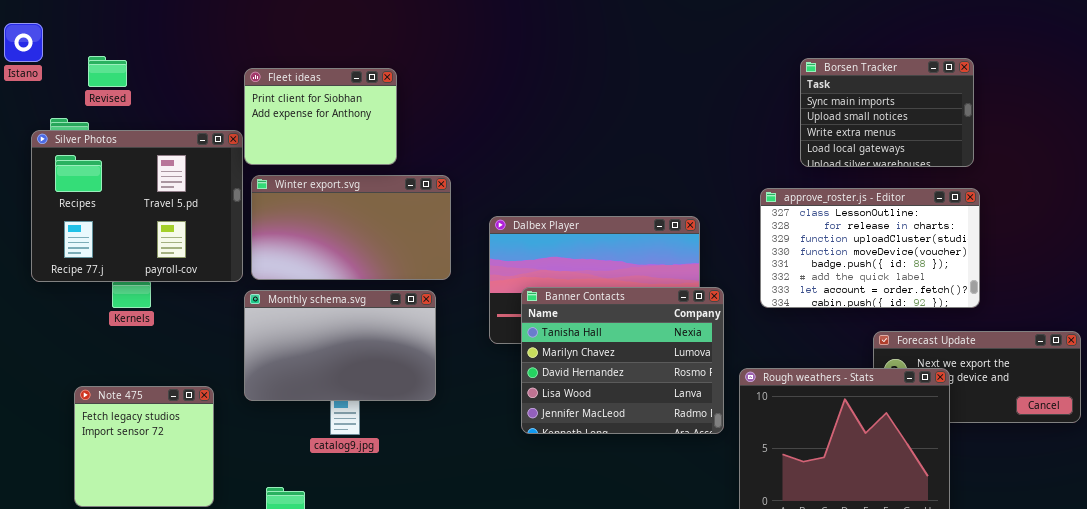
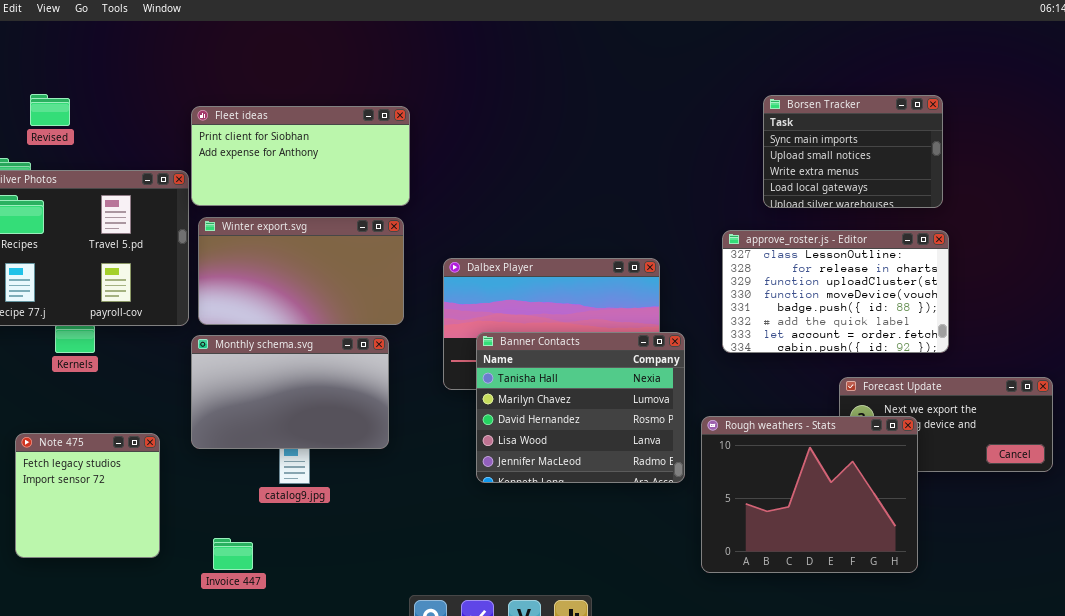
Fleet ideas: [244,68,397,165] -> [191,106,410,206], resized

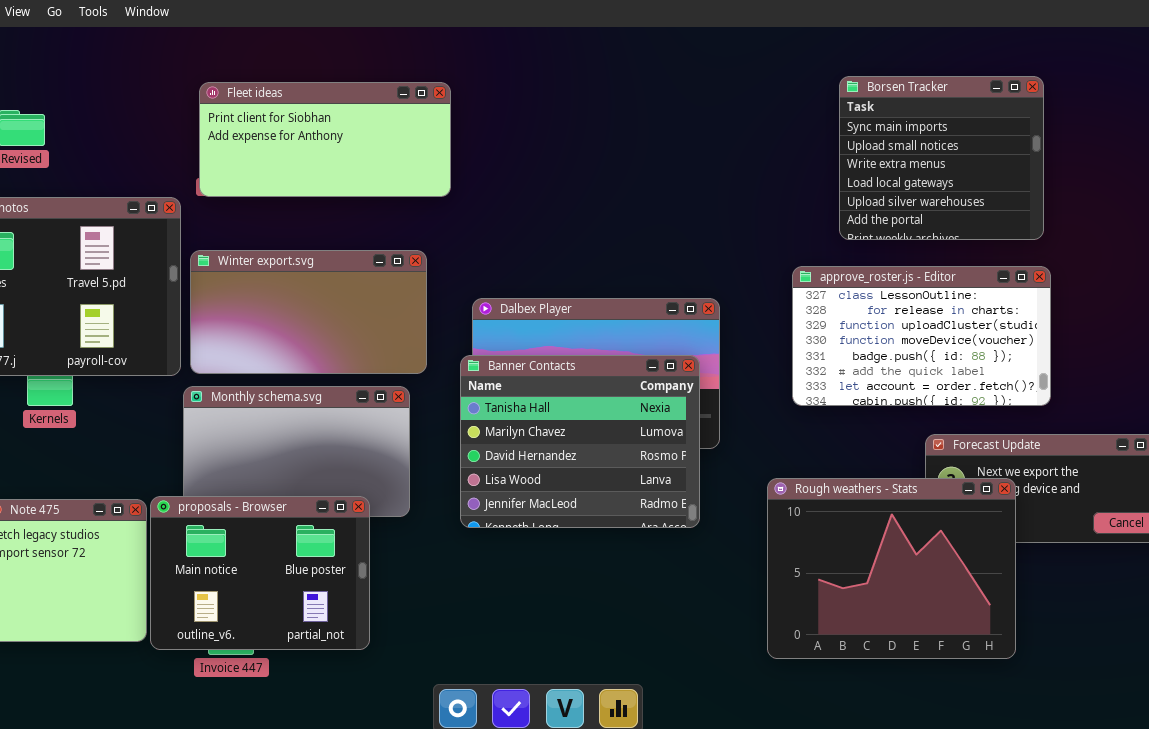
Borsen Tracker: [763,95,943,208] -> [839,76,1044,240], resized
Fleet ideas: [191,106,410,206] -> [199,82,451,197], moved
Banner Contacts: [476,332,685,483] -> [460,355,700,528], moved
proposals - Browser: none -> [150,496,370,650], opened

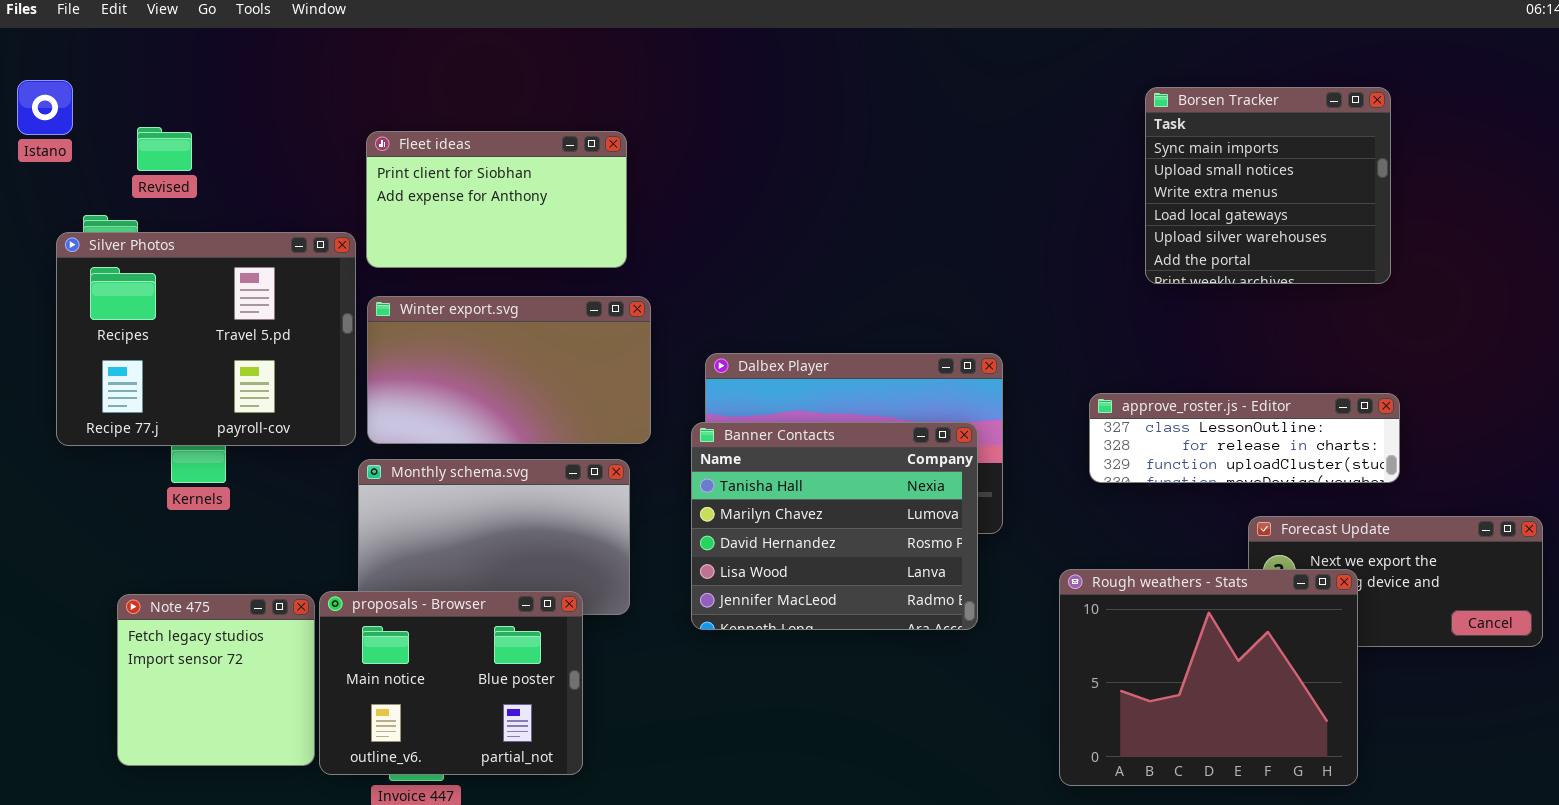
Fleet ideas: [199,82,451,197] -> [366,131,627,268], moved, resized
approve_roster.js - Editor: [792,266,1051,406] -> [1089,393,1400,483], resized

